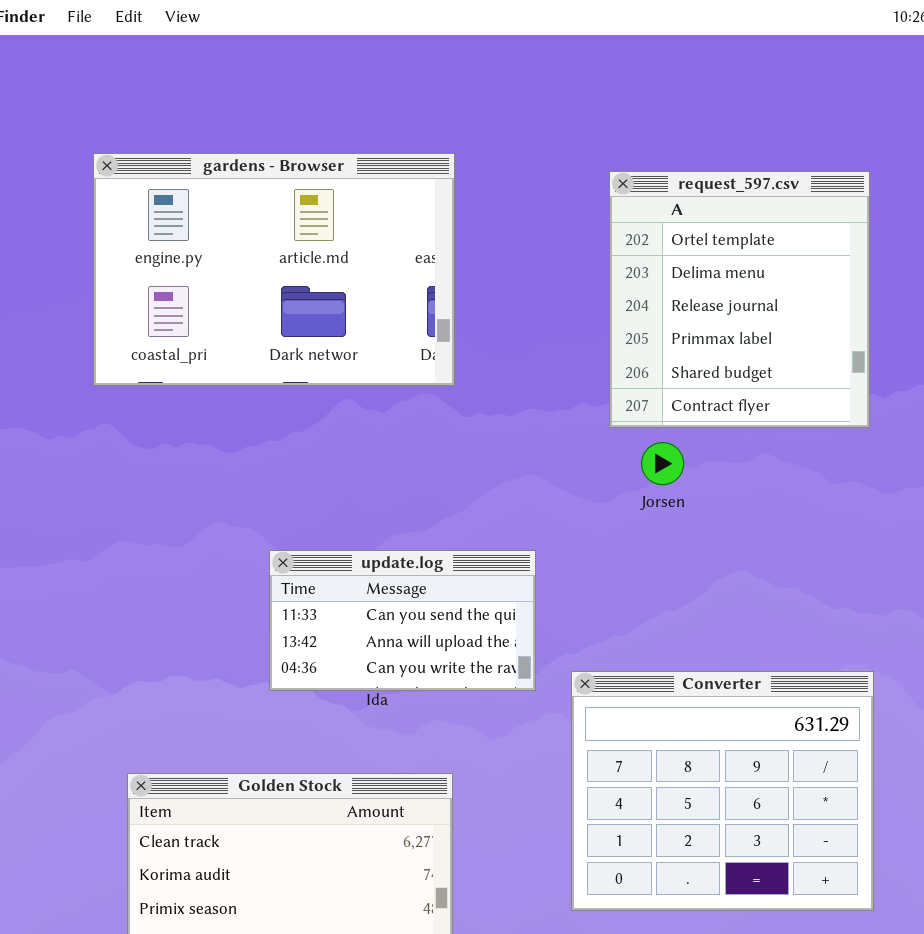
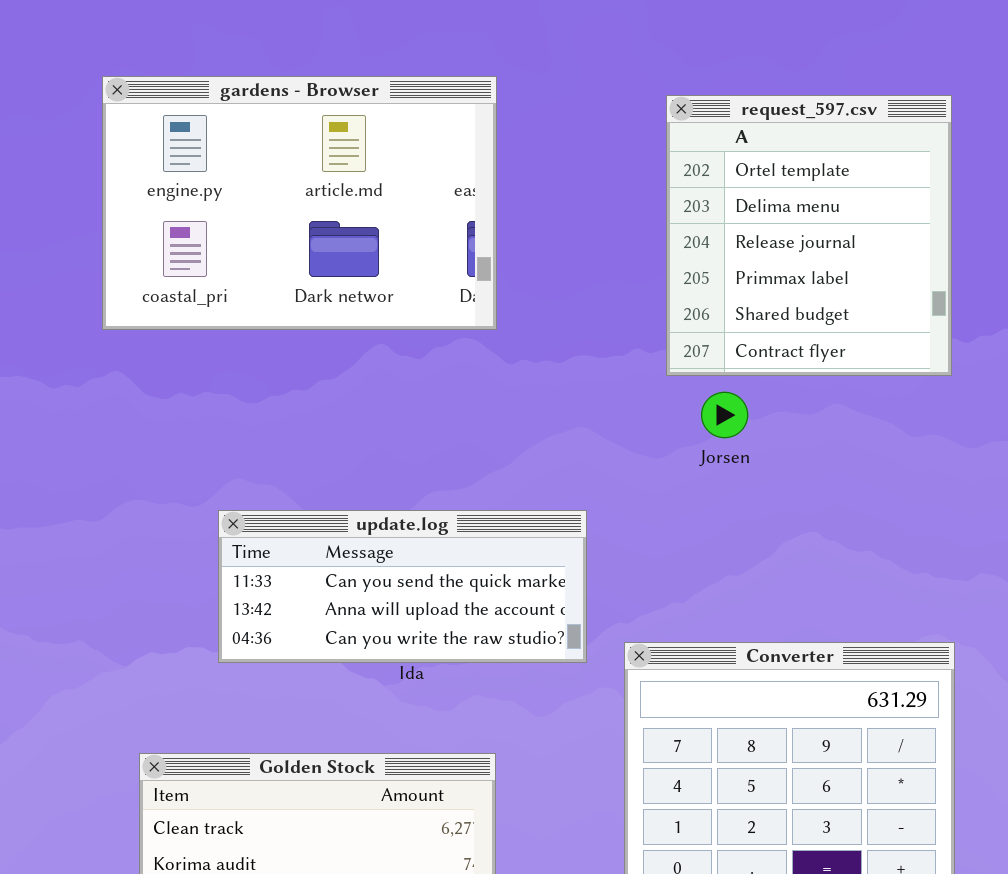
update.log: [269,550,536,691] -> [218,510,587,663], resized

